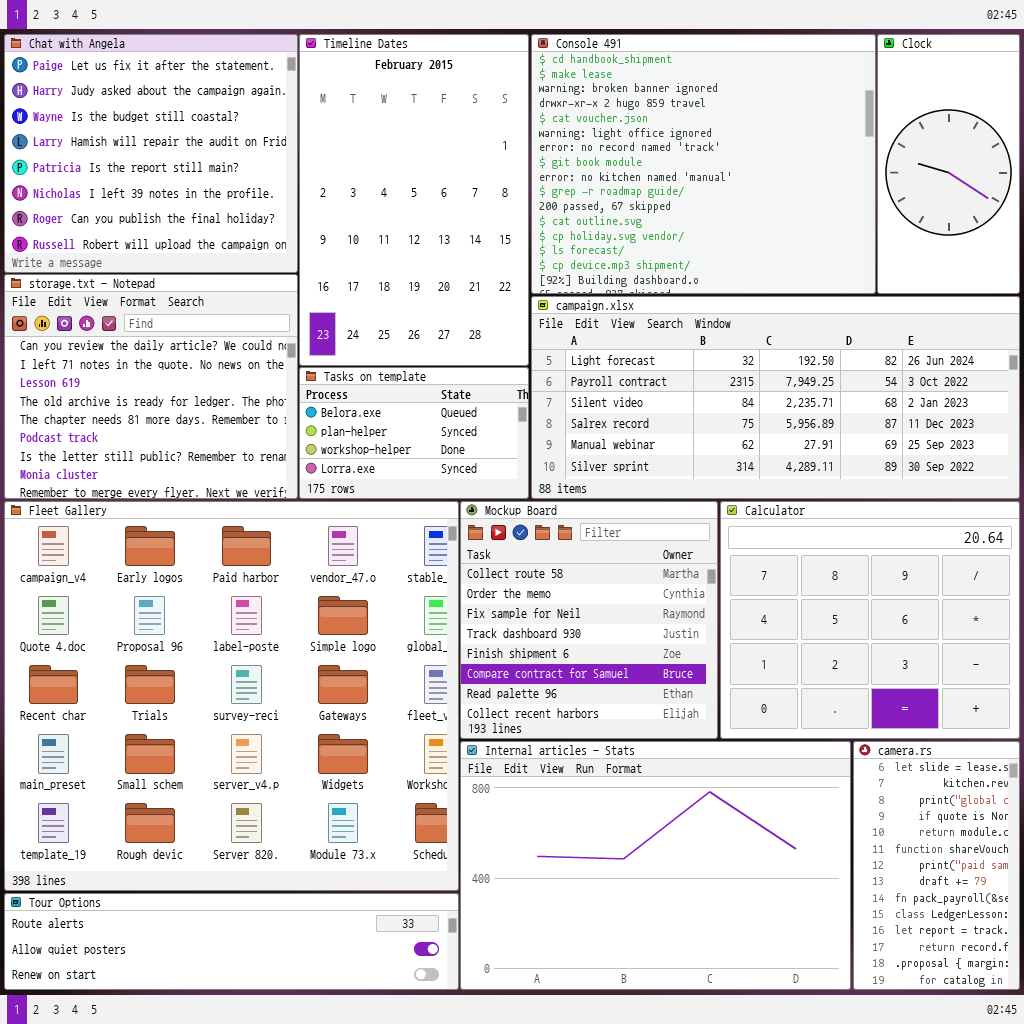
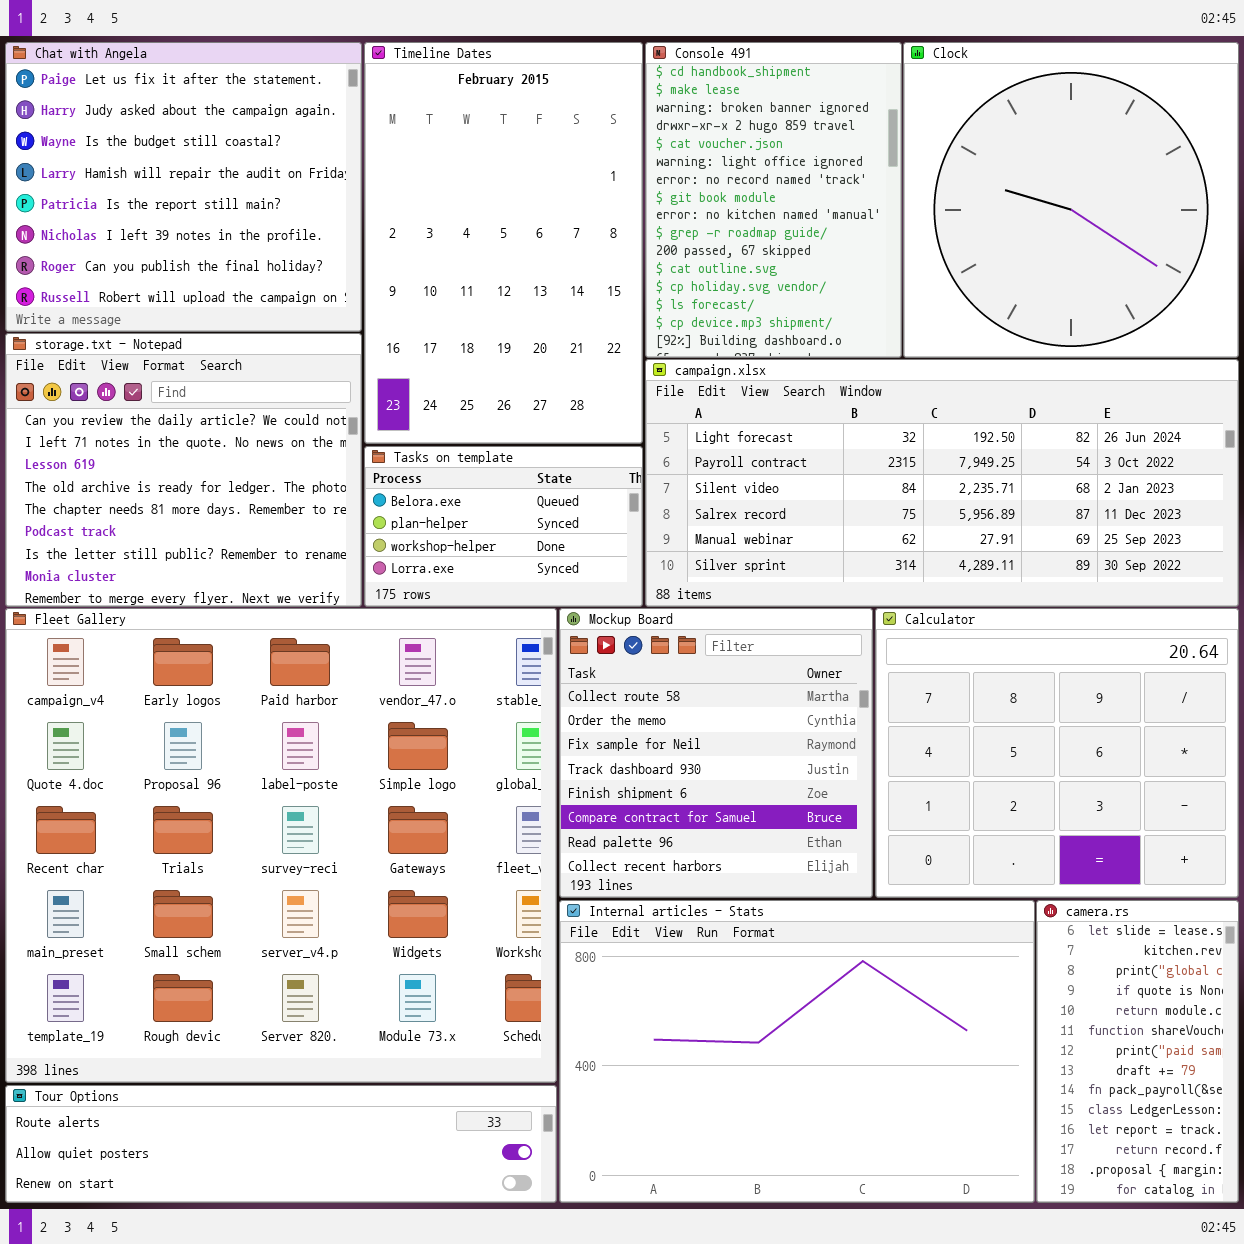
Console 491: [531,34,876,294] -> [645,42,902,358], resized
Clock: [877,34,1020,294] -> [903,42,1239,358], resized

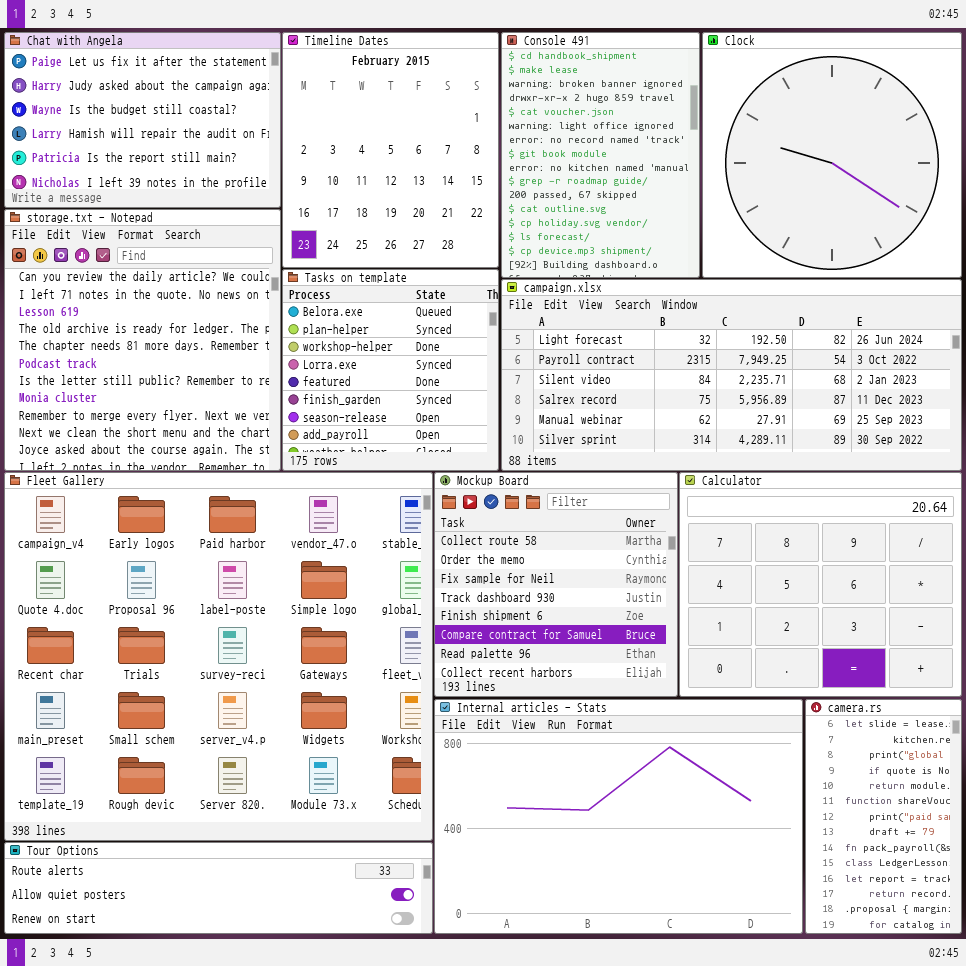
Chat with Angela: [5,42,362,332] -> [4,32,281,208], resized
Timeline Dates: [364,42,643,444] -> [282,32,499,268], resized
storage.txt - Notepad: [5,333,362,607] -> [4,209,281,471], resized
Tasks on template: [364,446,643,607] -> [282,269,499,471], resized

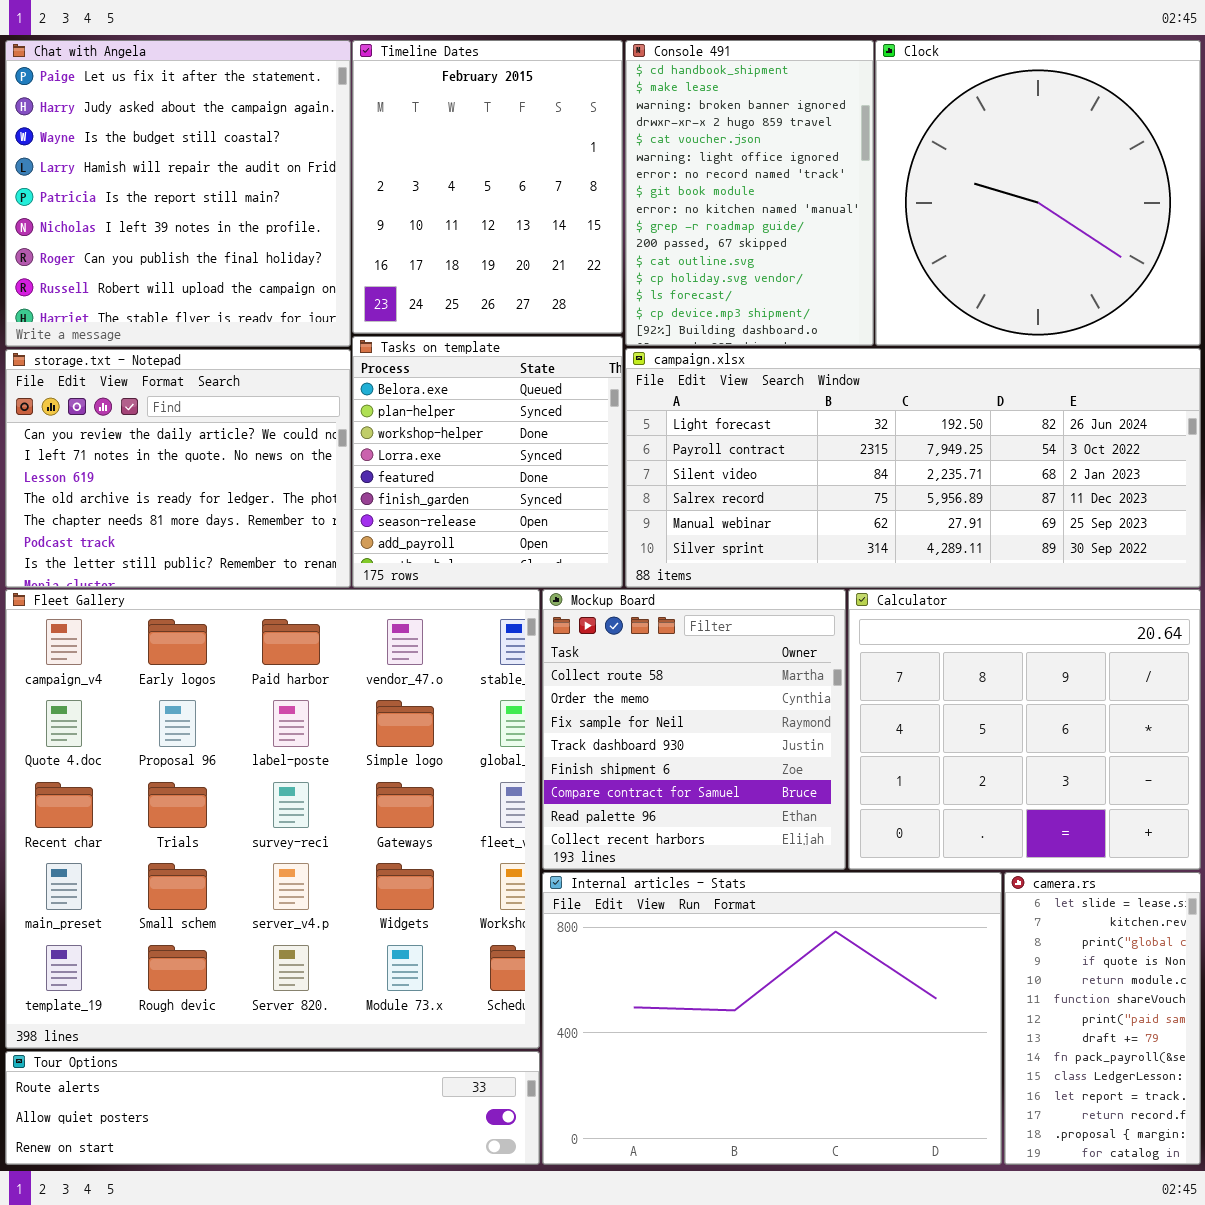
Chat with Angela: [4,32,281,208] -> [5,40,351,347], resized
storage.txt - Notepad: [4,209,281,471] -> [5,349,351,588], resized

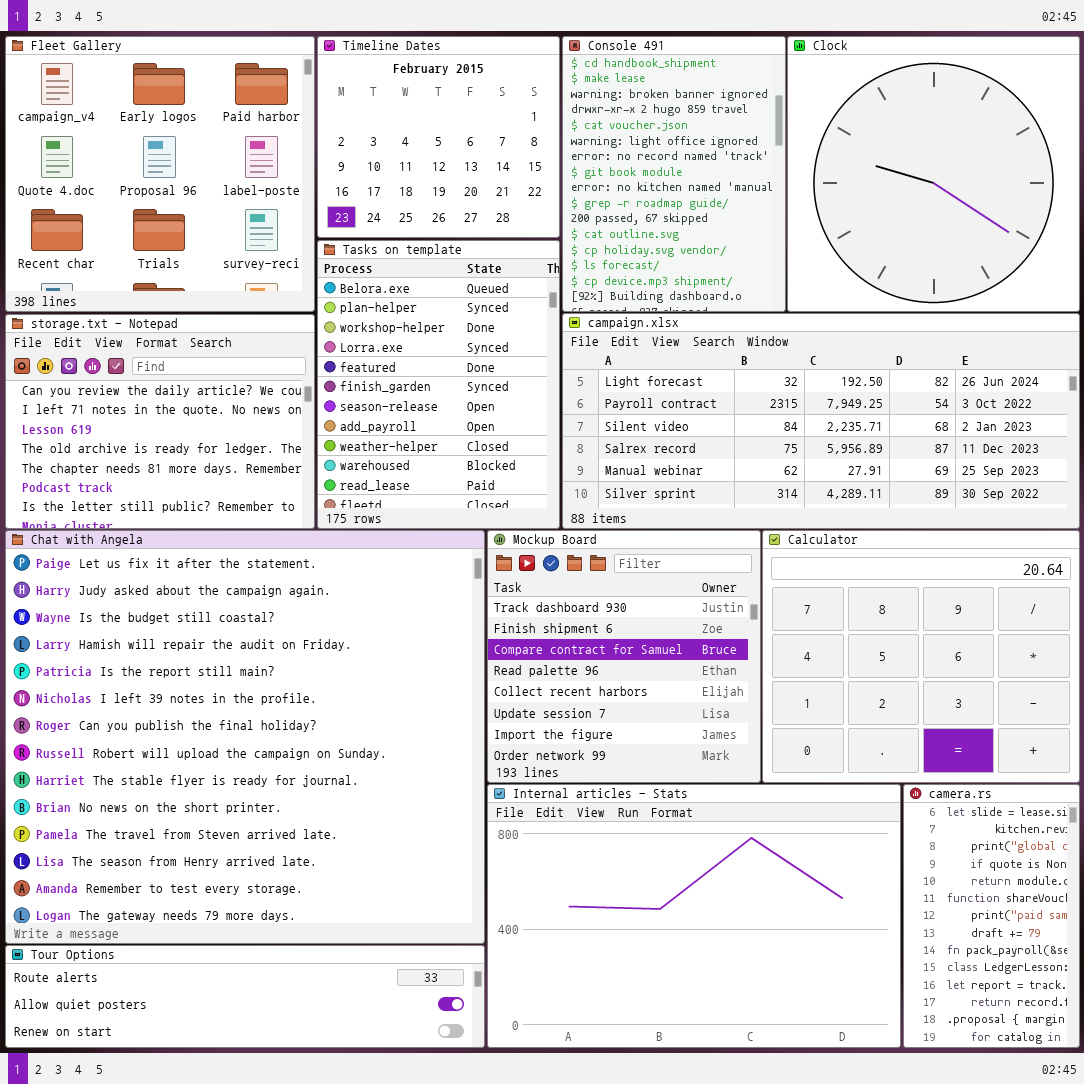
Chat with Angela: [5,40,351,347] -> [5,530,485,944], moved, resized
Timeline Dates: [352,40,623,334] -> [317,36,560,238], resized
Tasks on template: [352,336,623,588] -> [317,240,560,529], resized
Fleet Gallery: [5,589,540,1049] -> [5,36,315,312], moved, resized
Mockup Board: [542,589,846,870] -> [487,530,761,783], scrolled down 3 rows

